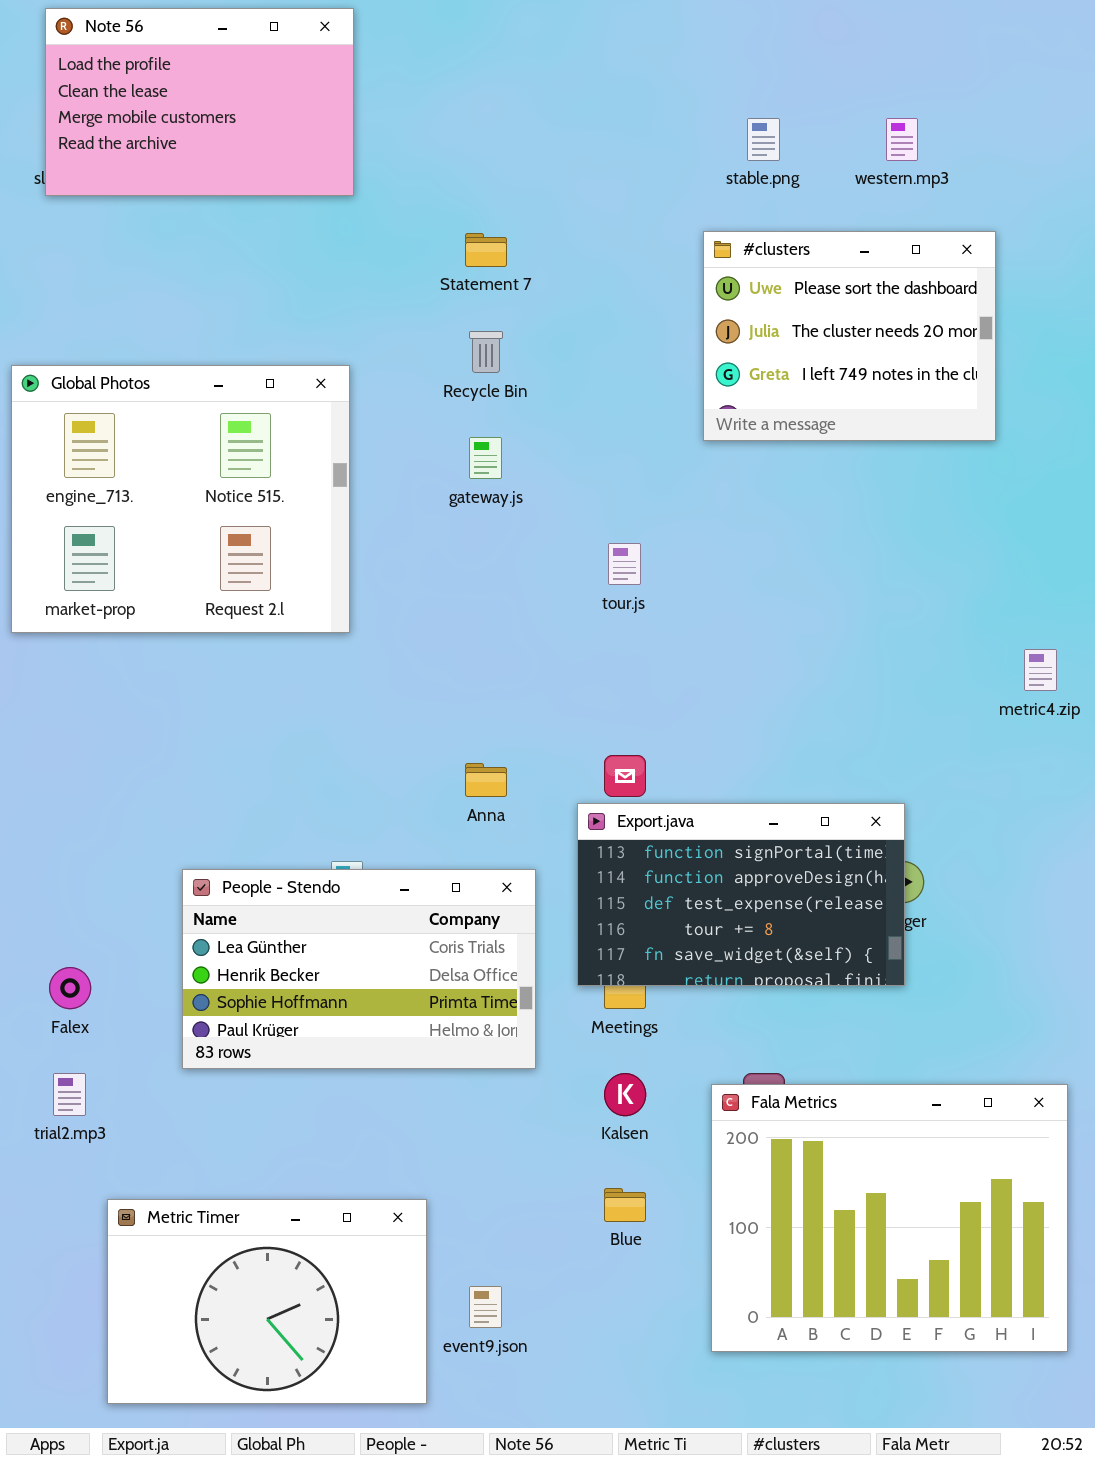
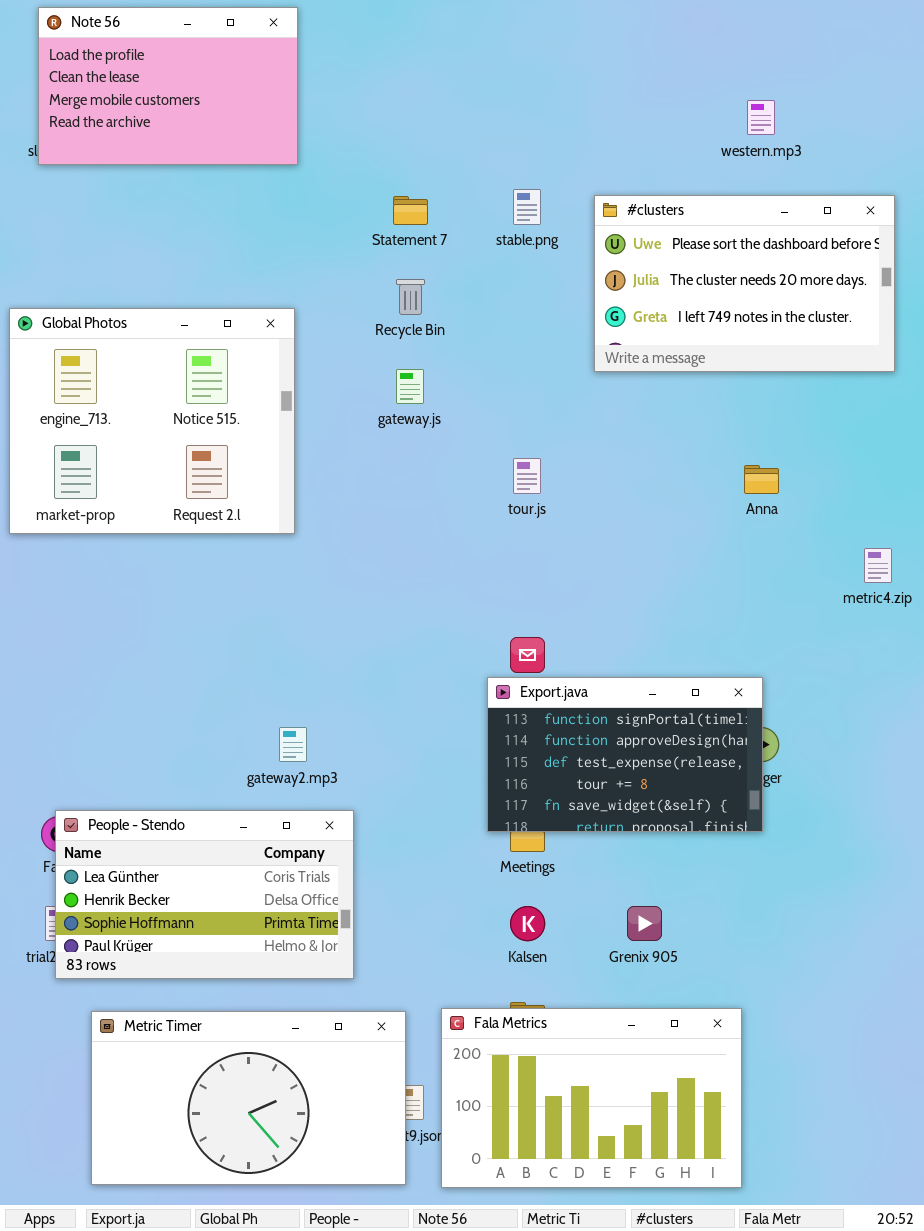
stable.png: [747,118,780,161] -> [513,189,541,225], moved
#clusters: [703,231,996,441] -> [594,195,895,372], resized
Anna: [465,763,507,797] -> [744,465,779,494], moved
People - Stendo: [182,869,536,1069] -> [55,810,354,979], moved
Fala Metrics: [711,1084,1068,1352] -> [441,1008,742,1188], moved, resized
Metric Timer: [107,1199,427,1404] -> [91,1011,406,1185], resized

